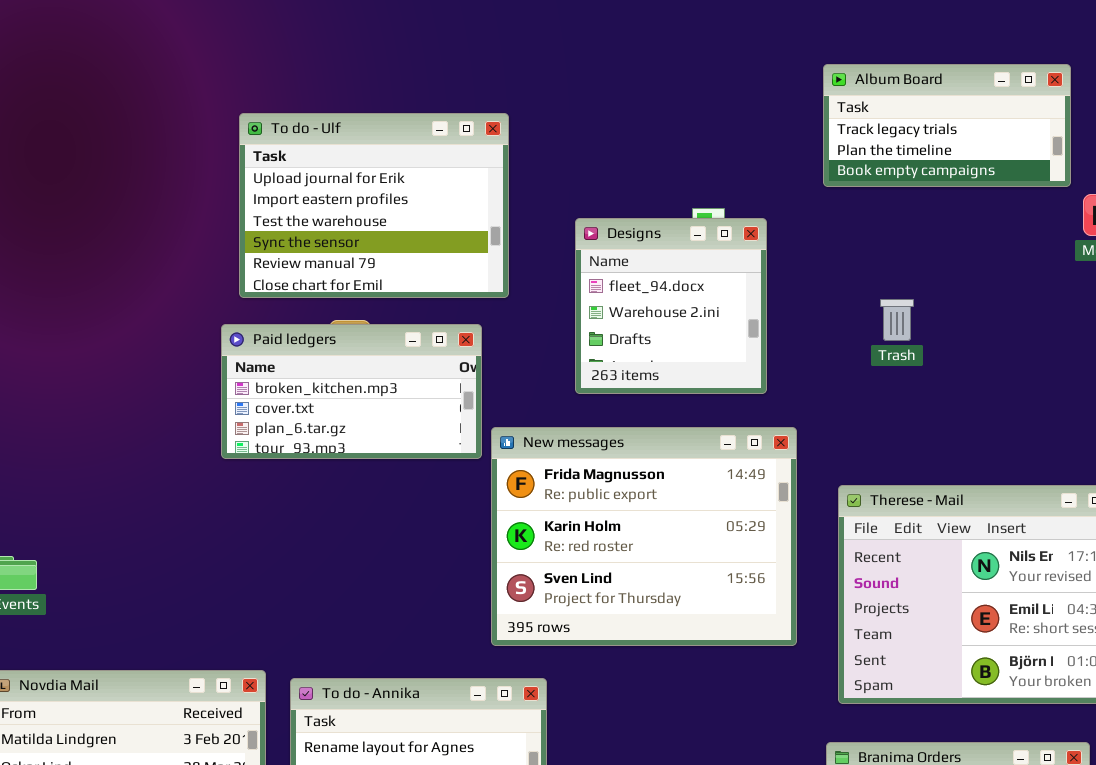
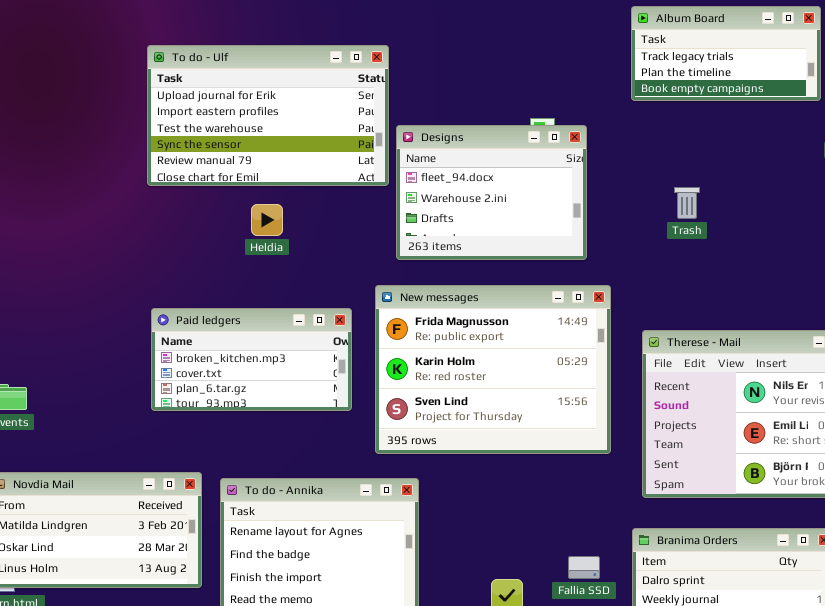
To do - Ulf: [239,113,509,298] -> [147,45,389,186], resized
Designs: [575,218,767,394] -> [396,125,587,260], resized
Paid ledgers: [221,324,482,459] -> [151,308,352,411], moved

